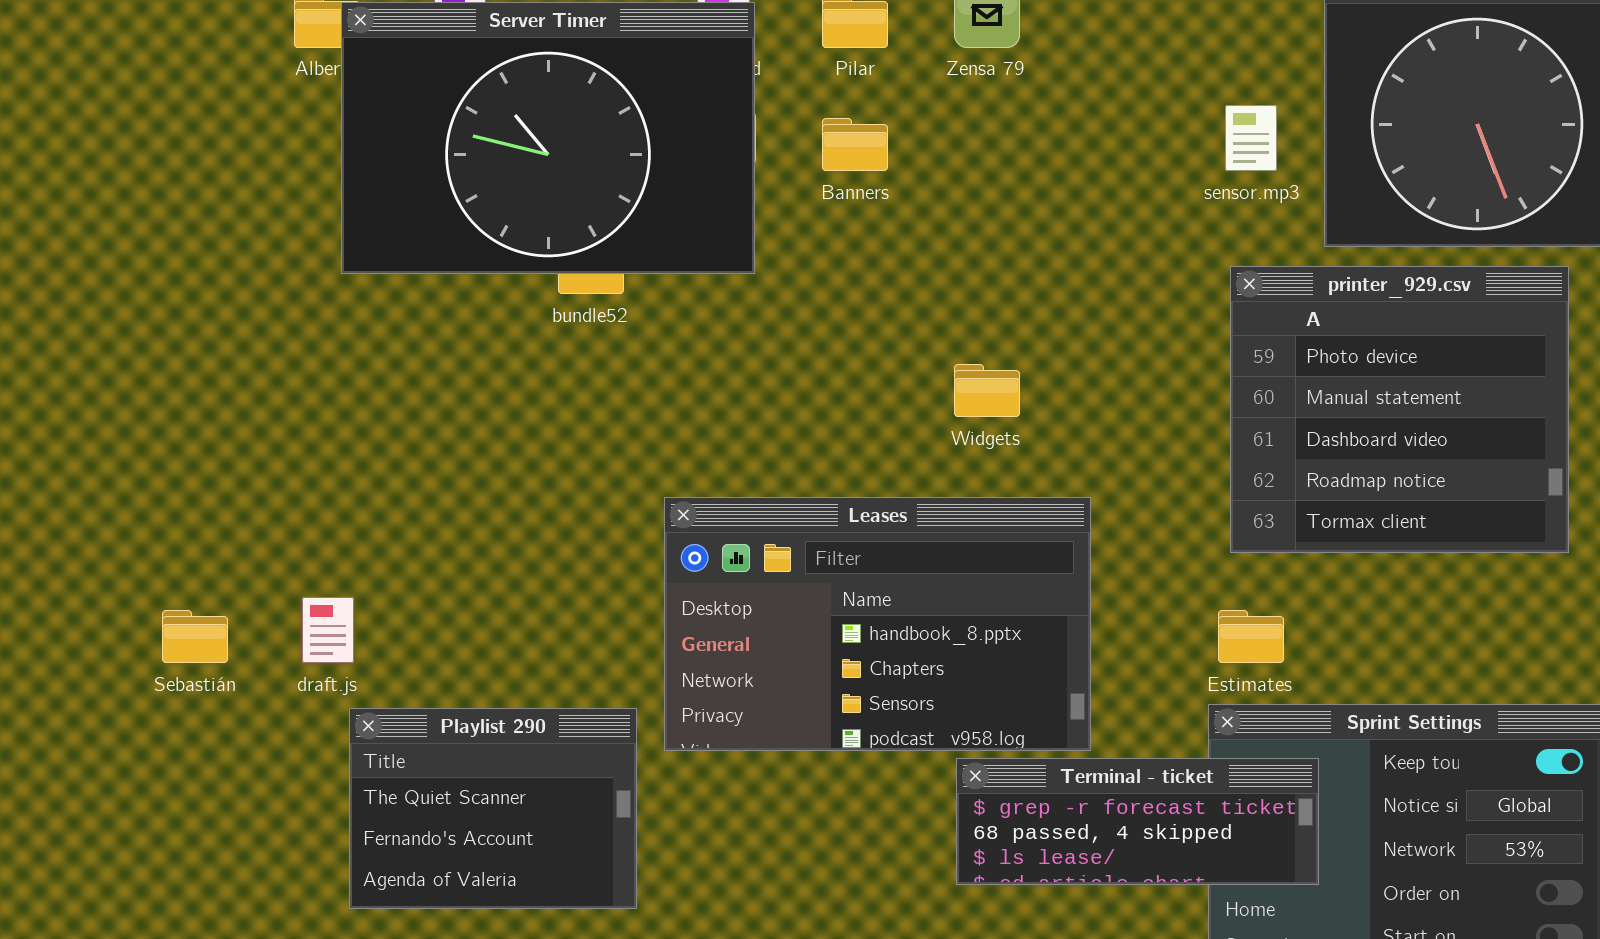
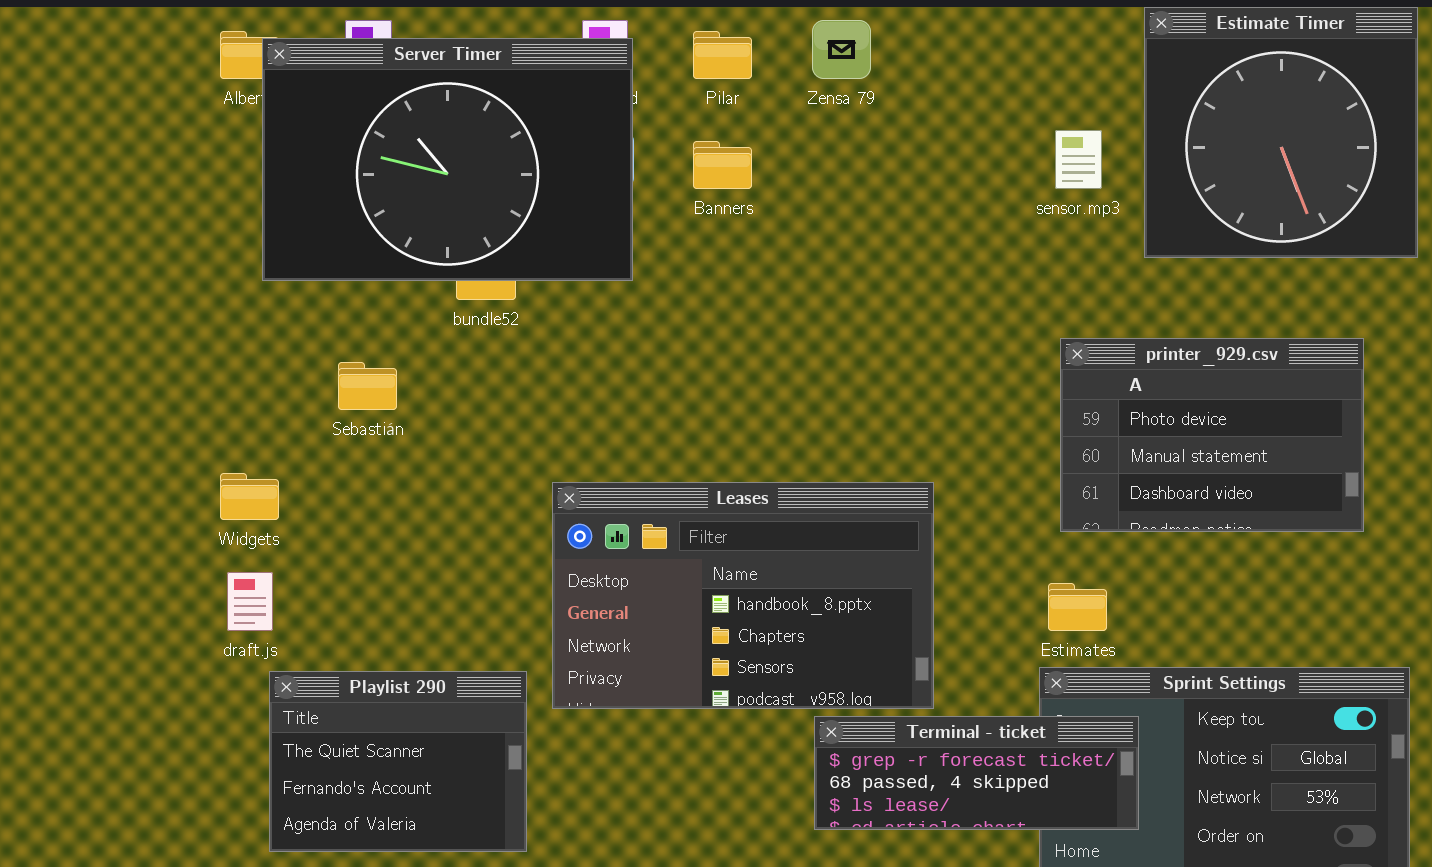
printer_929.csv: [1230,266,1569,553] -> [1060,338,1364,532], resized
Widgets: [954,364,1020,417] -> [220,473,279,520], moved
Sebastián: [162,610,228,663] -> [338,362,397,410], moved

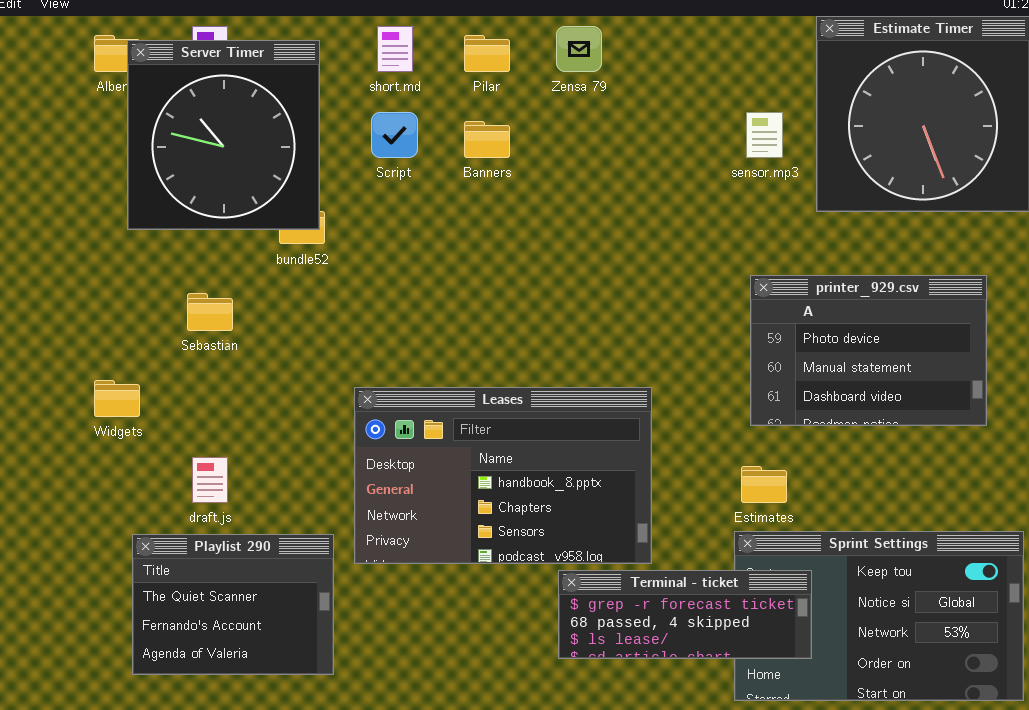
Server Timer: [262,38,633,281] -> [127,40,320,230], resized
draft.js: [227,572,273,631] -> [192,457,228,503], moved

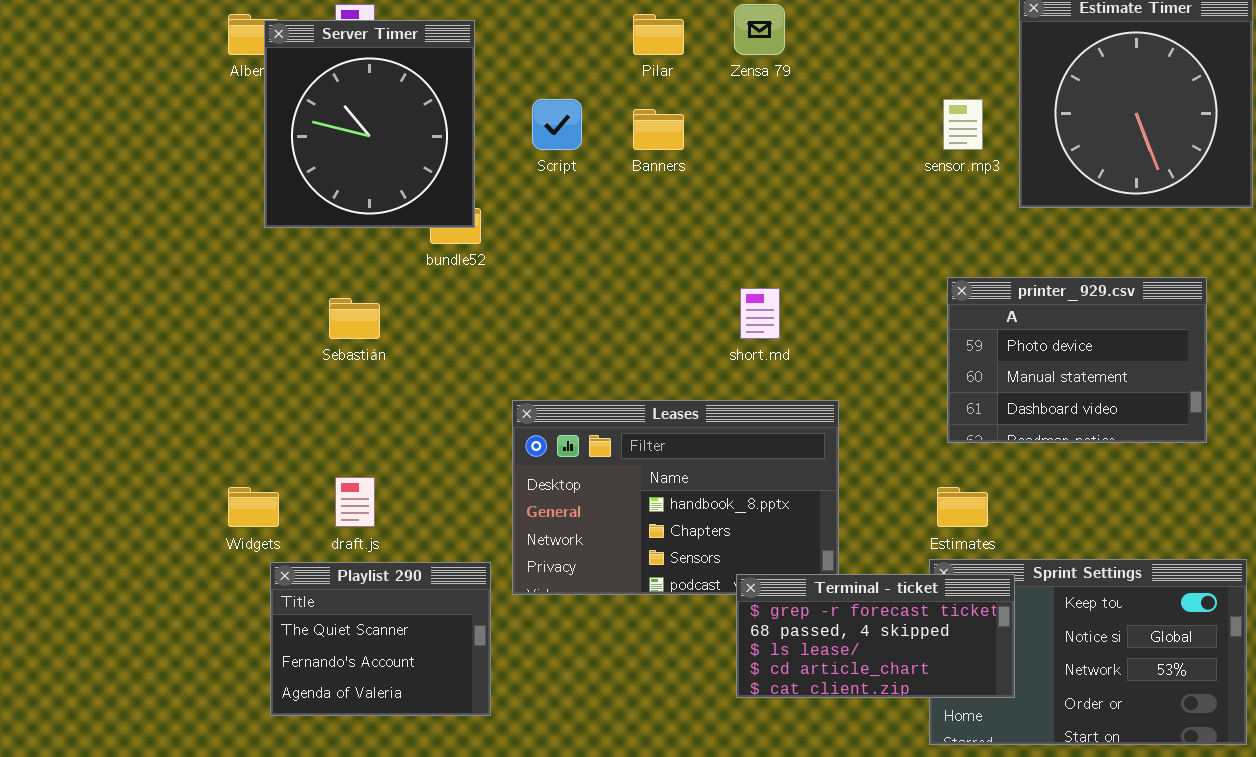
short.md: [377,26,413,72] -> [740,288,780,339], moved
Widgets: [94,380,140,417] -> [228,487,279,527], moved
Terminal - ticket: [558,570,812,659] -> [736,574,1015,698], resized

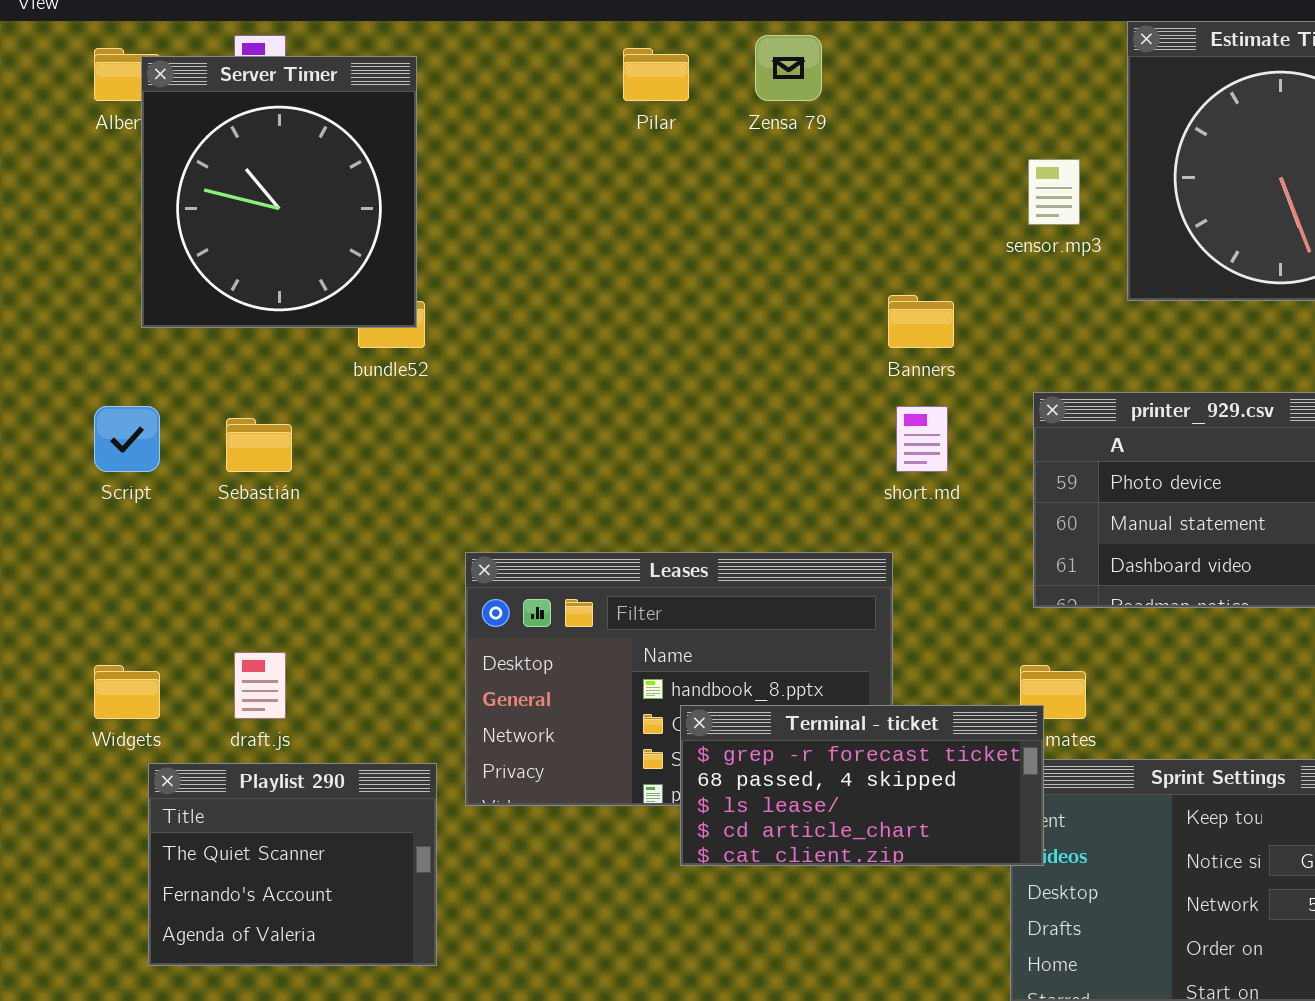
Script: [532,99,582,150] -> [94,406,160,472], moved
Banners: [633,109,684,150] -> [888,295,954,348], moved
short.md: [740,288,780,339] -> [896,406,948,472], moved
Terminal - ticket: [736,574,1015,698] -> [680,705,1044,866], moved

